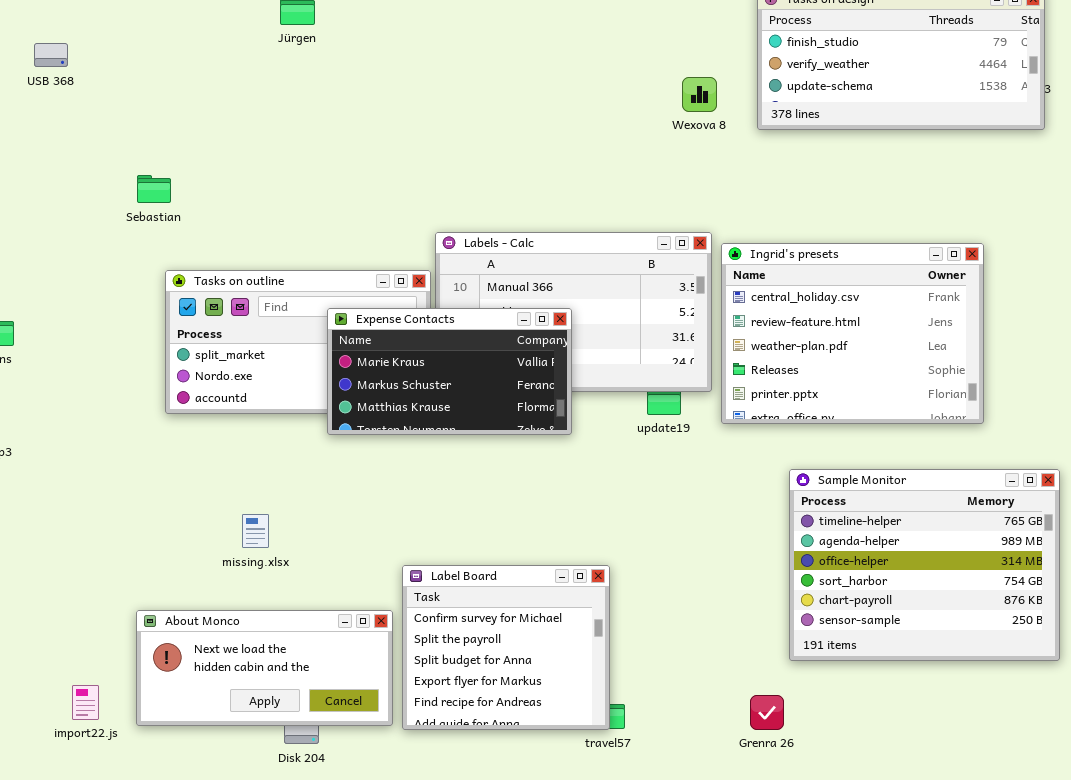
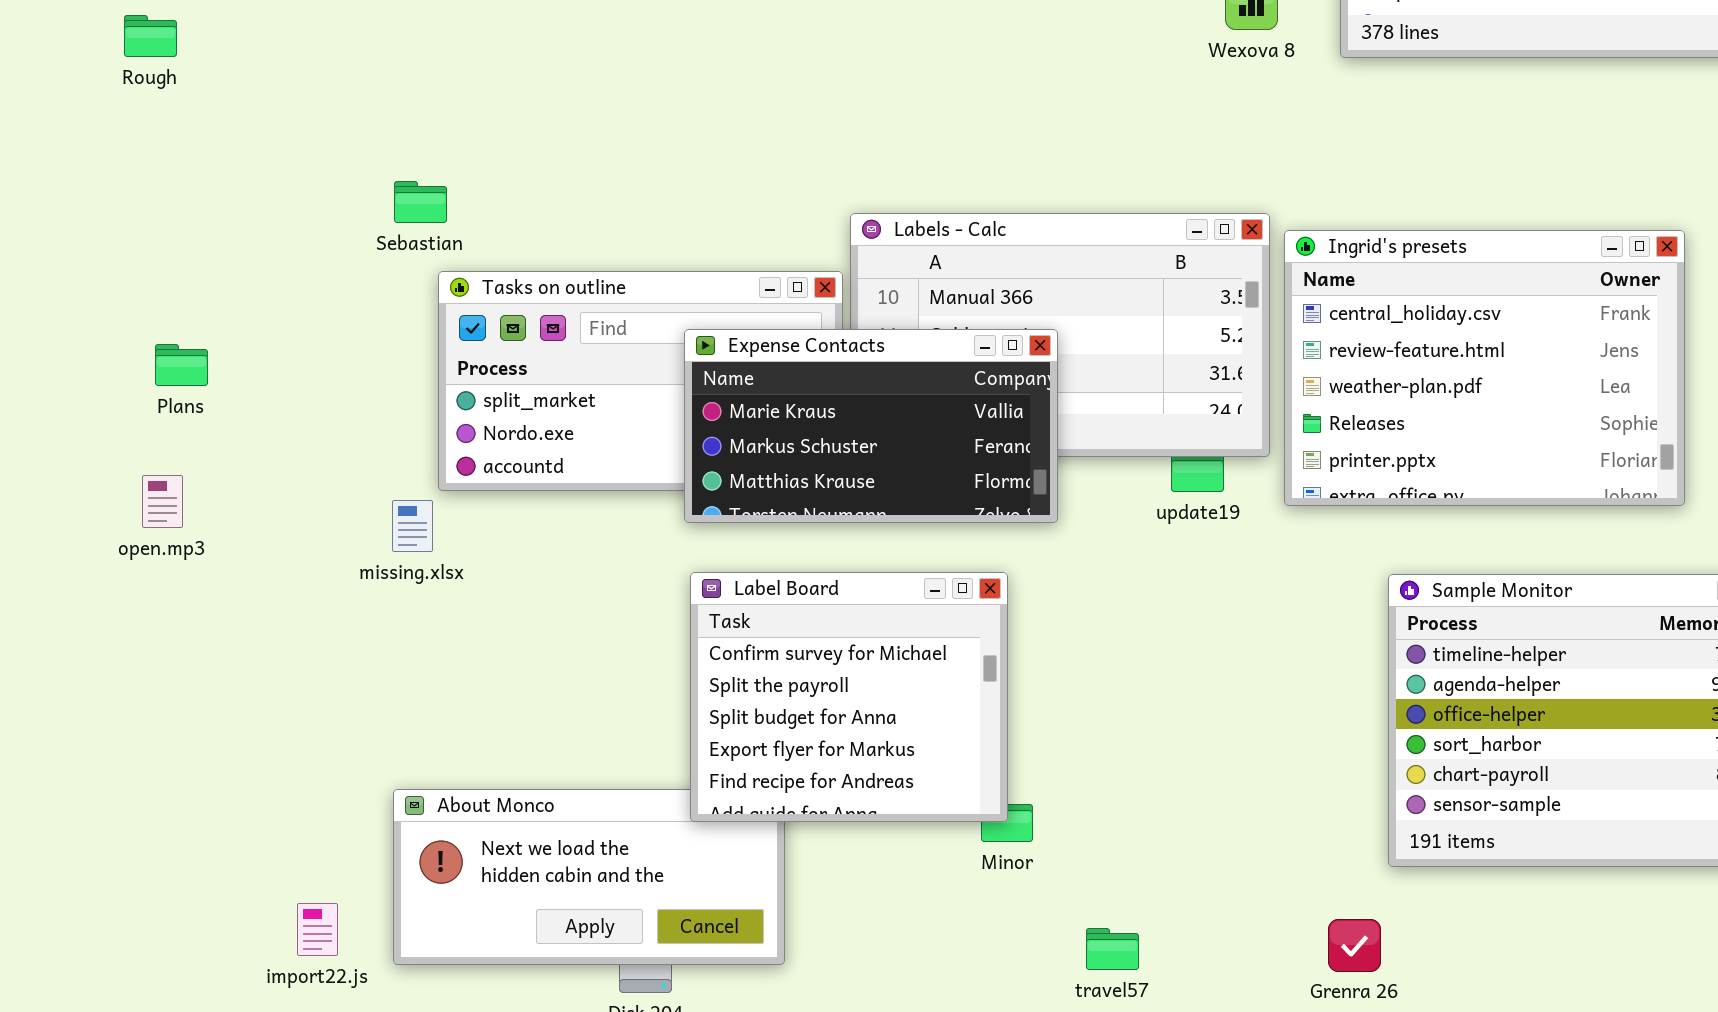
Sebastian: [137,175,171,203] -> [394,181,447,223], moved
missing.xlsx: [242,514,269,548] -> [392,500,433,552], moved
Label Board: [402,565,610,730] -> [690,572,1008,822], moved

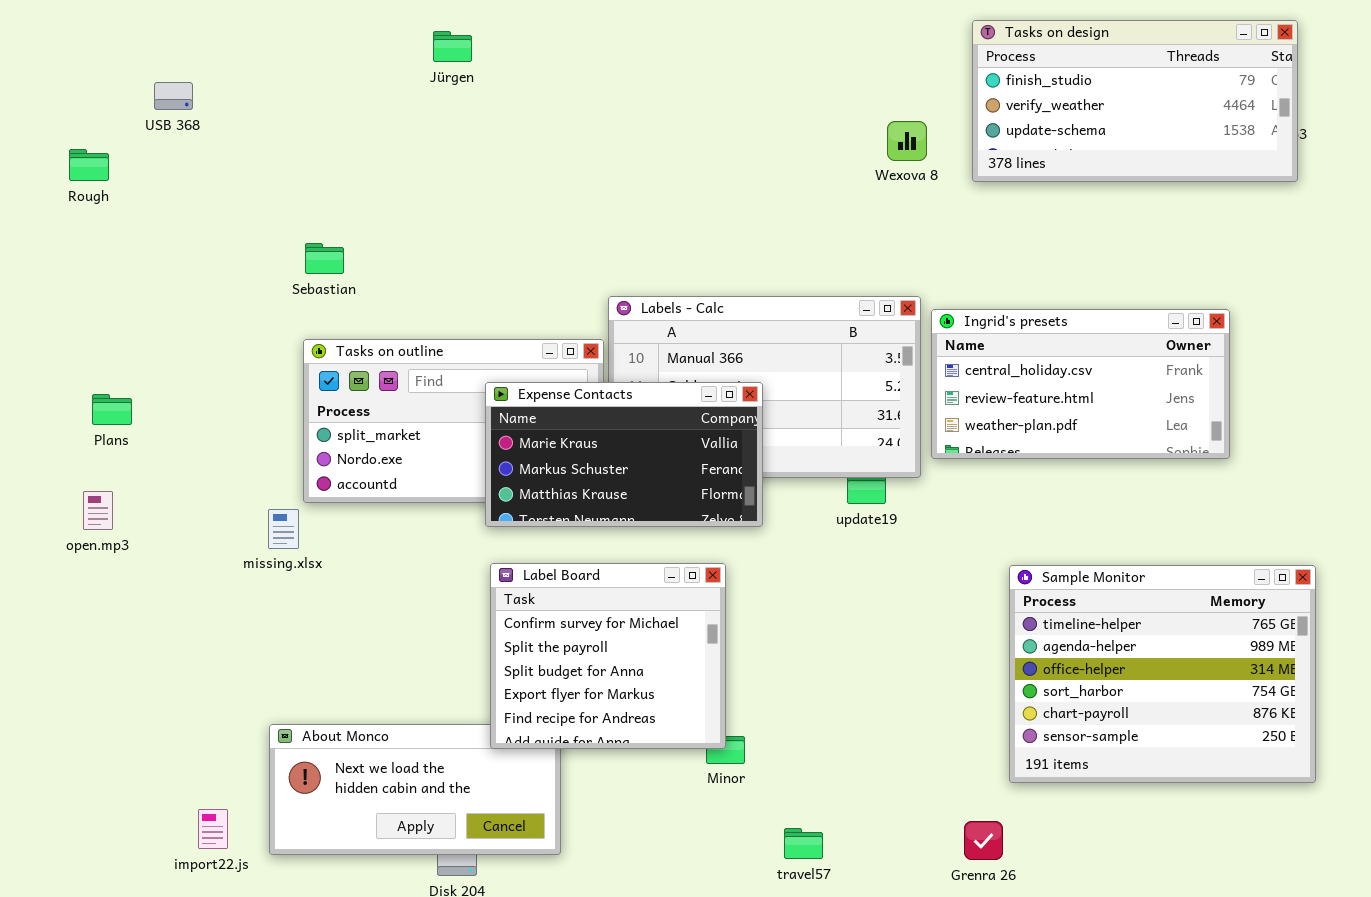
Sebastian: [394,181,447,223] -> [305,243,344,274], moved
Ingrid's presets: [1284,230,1685,506] -> [931,309,1230,459], resized

